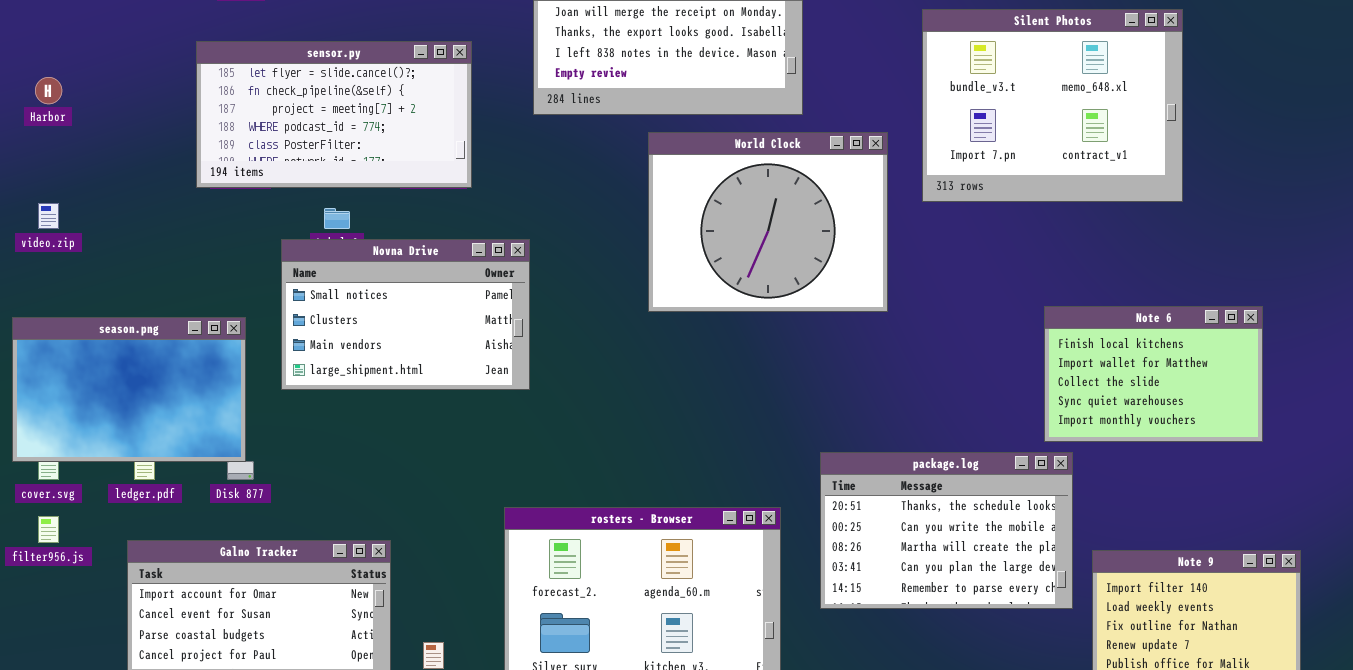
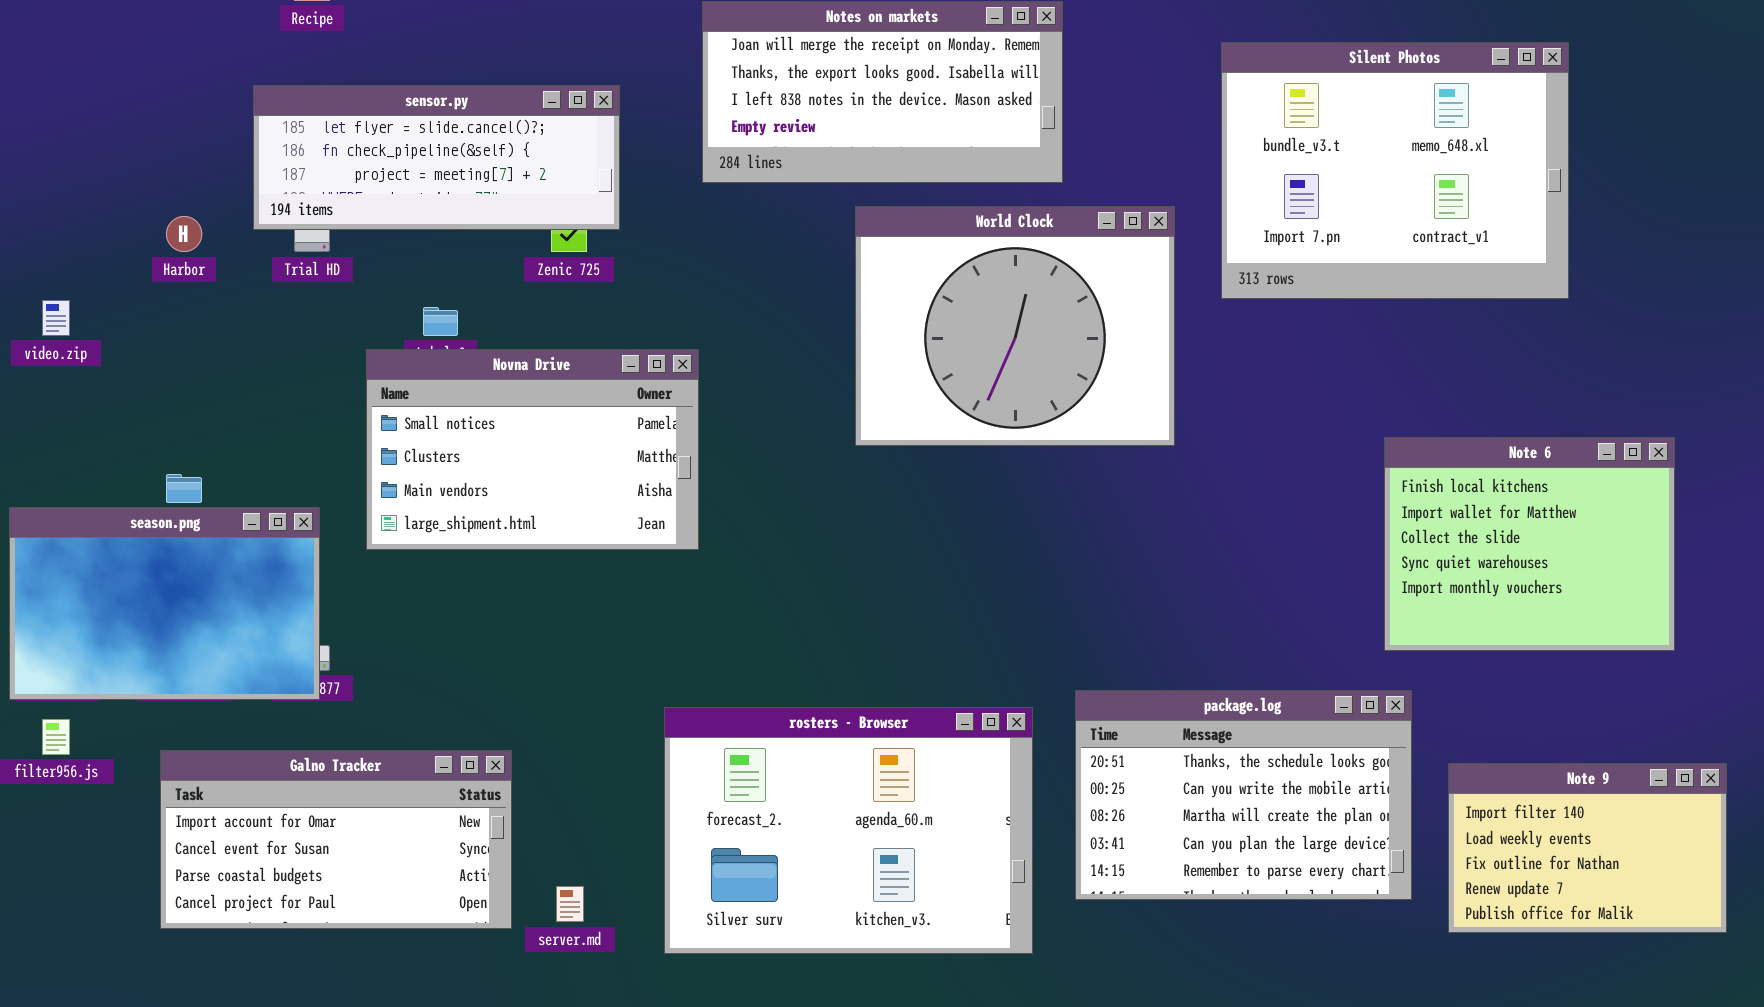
sensor.py: [196,41,472,188] -> [253,85,620,230], resized
Harbor: [35,77,62,104] -> [166,216,202,252], moved
Note 6: [1044,306,1263,442] -> [1384,437,1675,651], resized
season.png: [12,317,246,462] -> [9,507,320,700], moved
package.log: [820,452,1073,609] -> [1075,690,1412,900], moved

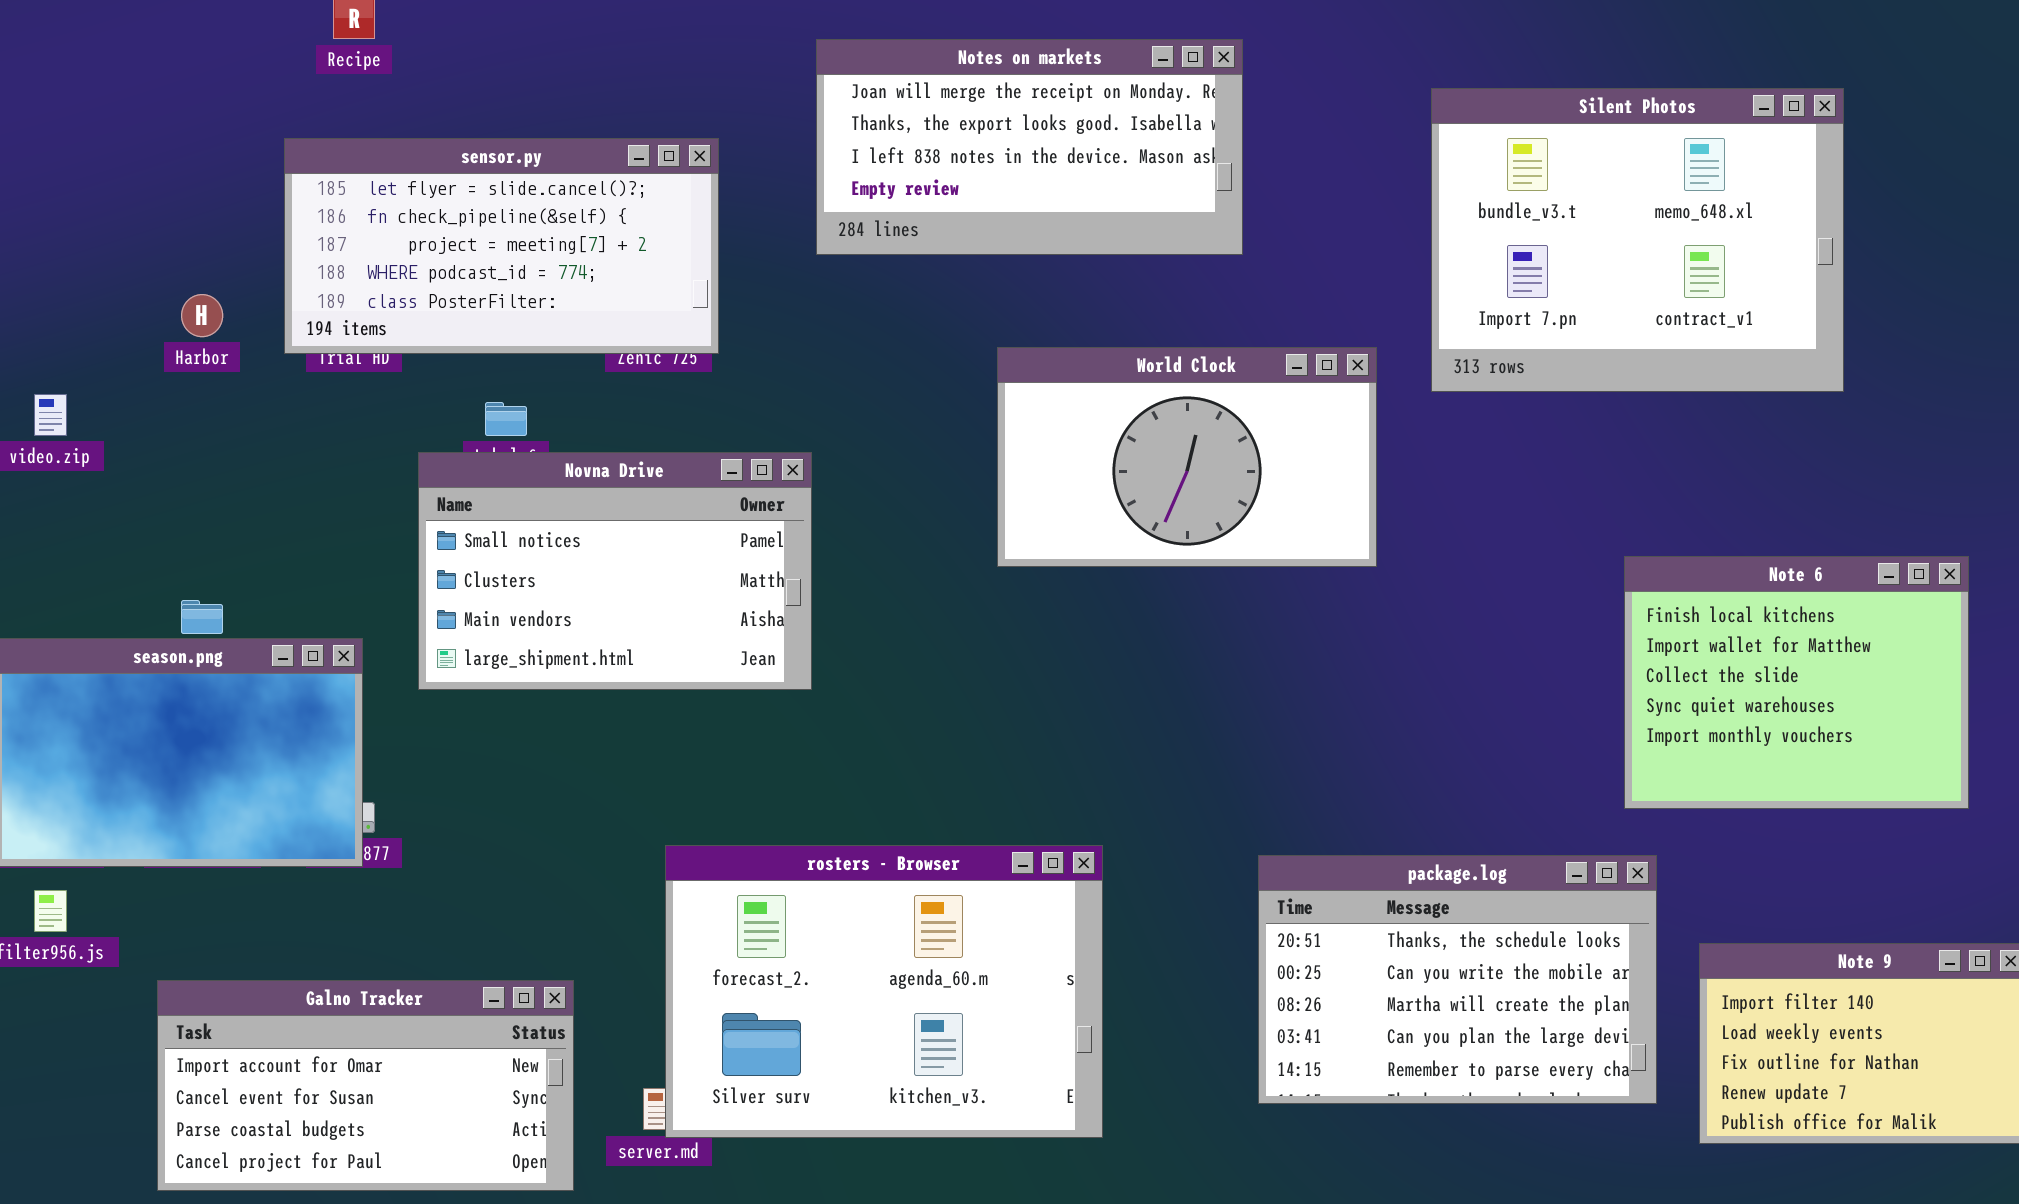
sensor.py: [253,85,620,230] -> [284,138,719,354], resized
World Clock: [855,206,1175,446] -> [997,347,1377,567], resized
rosters - Browser: [664,707,1033,954] -> [665,845,1103,1138], moved
Galno Tracker: [160,750,512,929] -> [157,980,574,1191], moved

